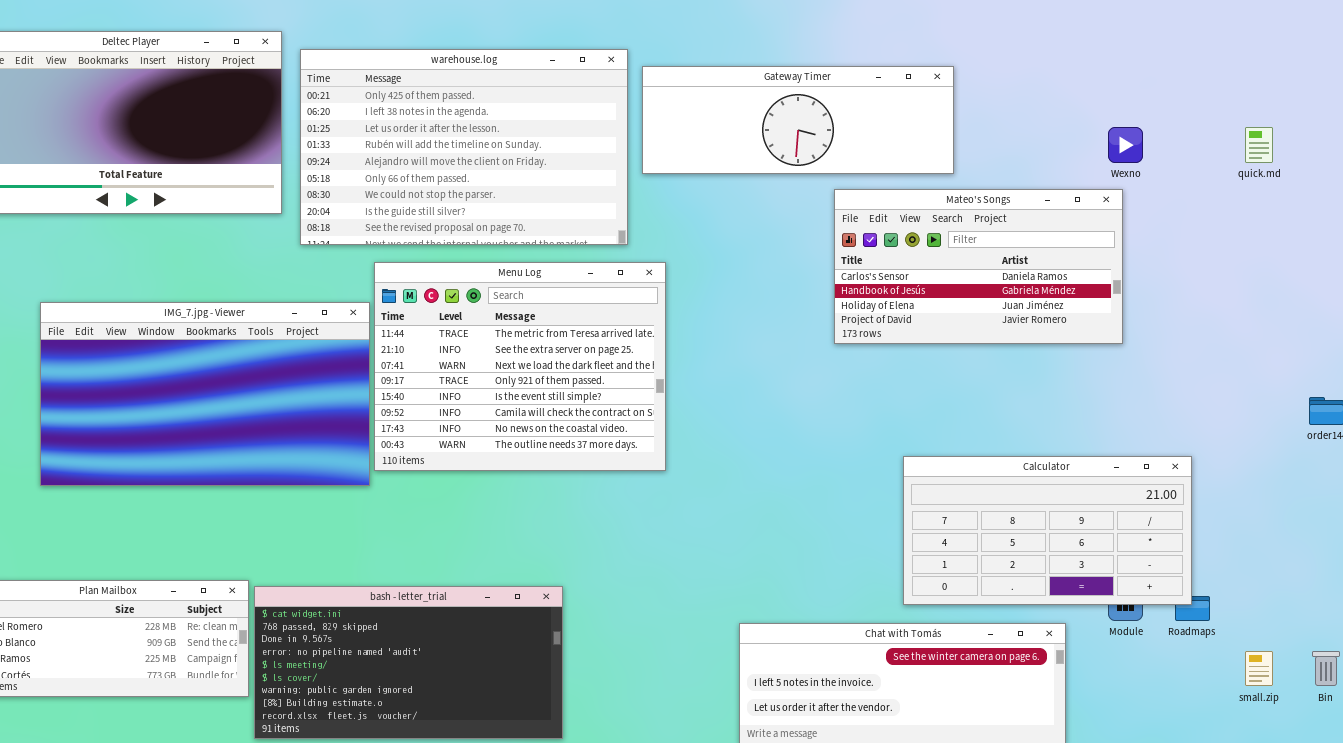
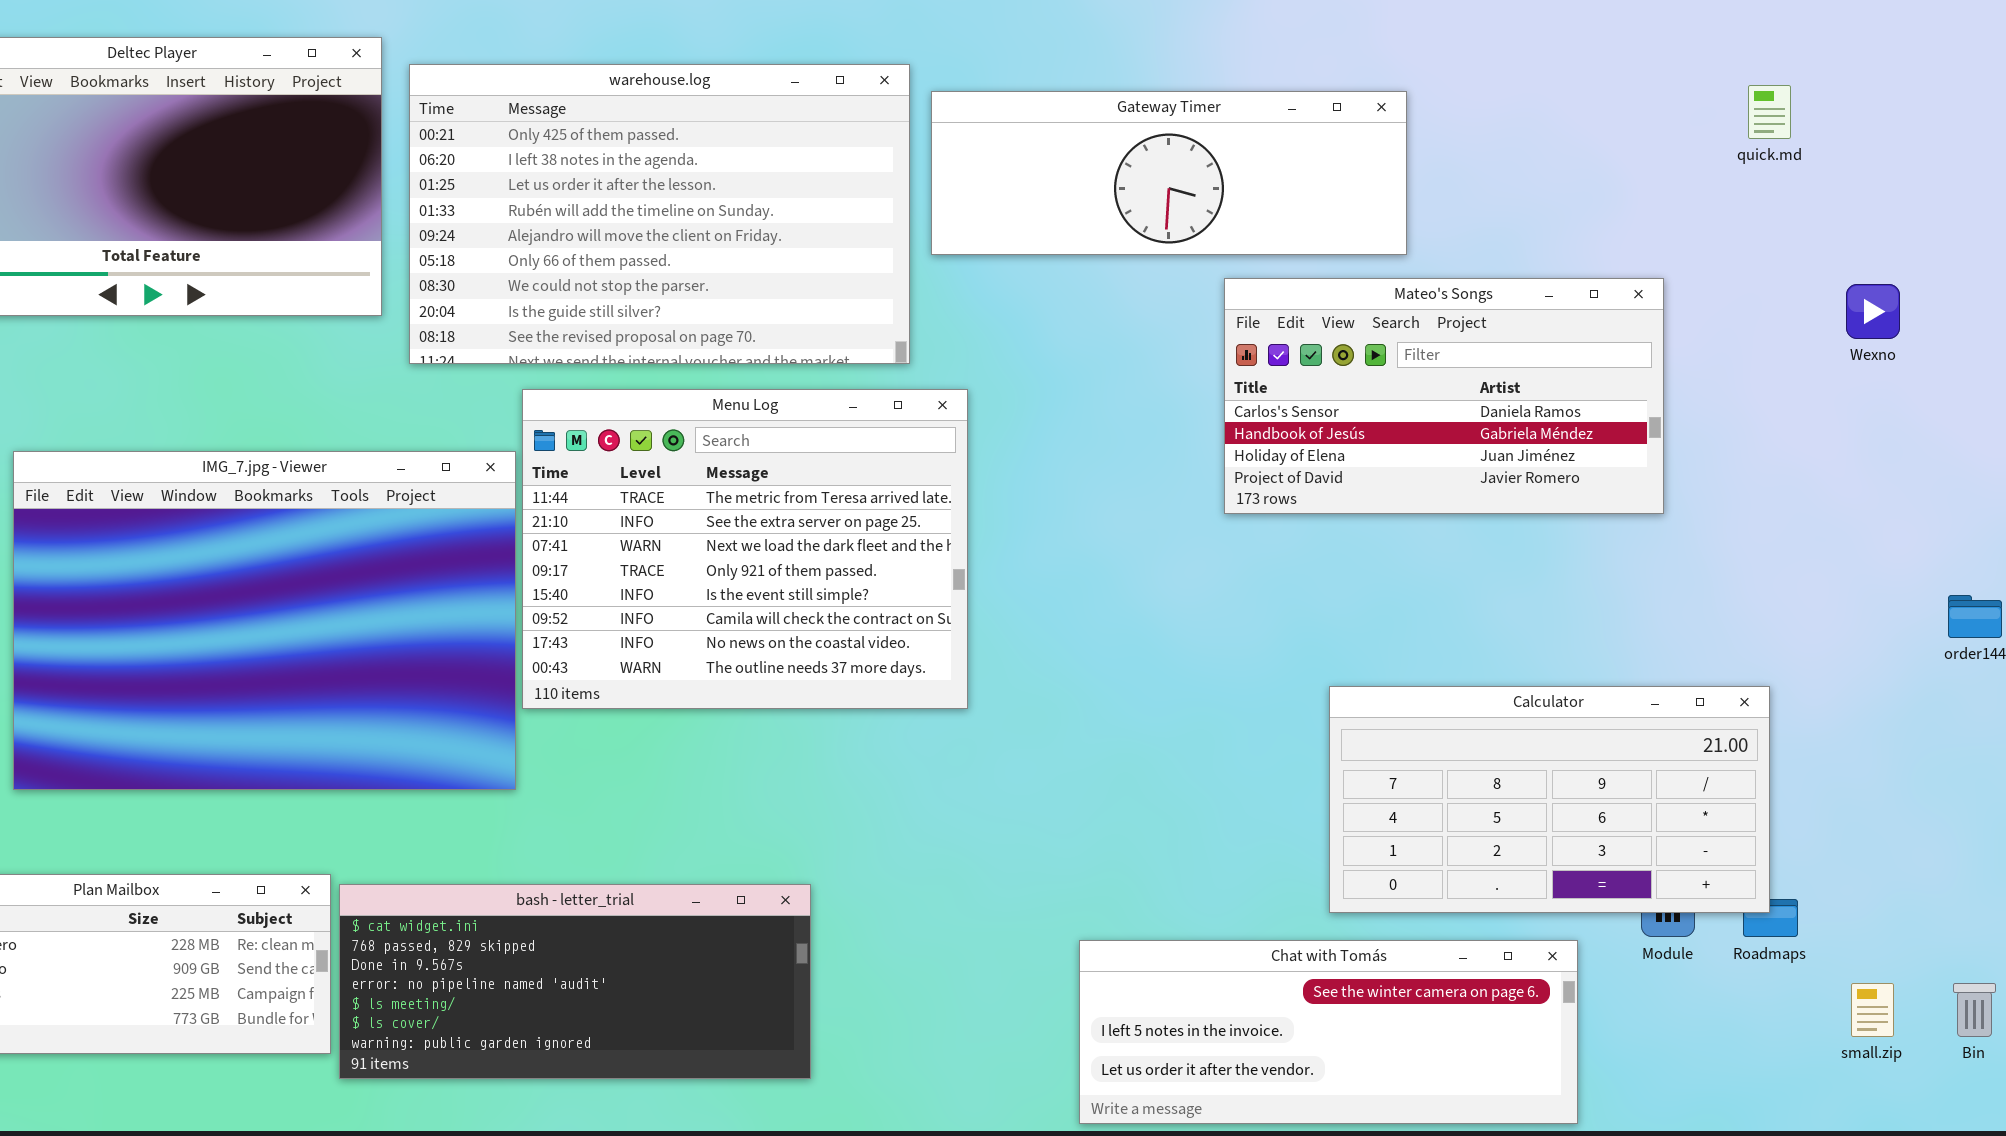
Wexno: [1108,127,1143,163] -> [1846,284,1900,339], moved
quick.md: [1245,127,1273,163] -> [1748,85,1791,139], moved
IMG_7.jpg - Viewer: [40,302,370,486] -> [13,451,516,790], resized
bash - letter_trial: [254,586,563,739] -> [339,884,811,1079], resized

